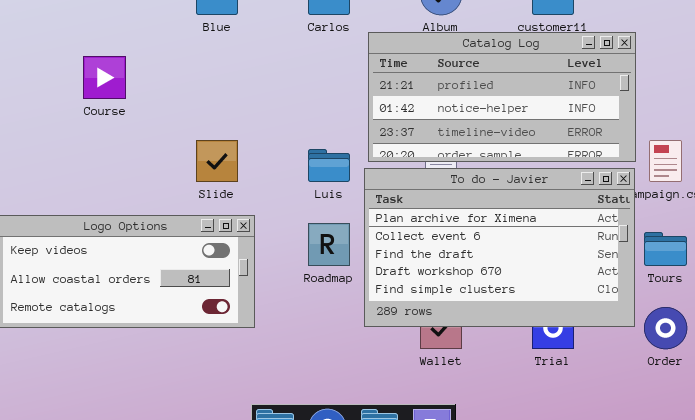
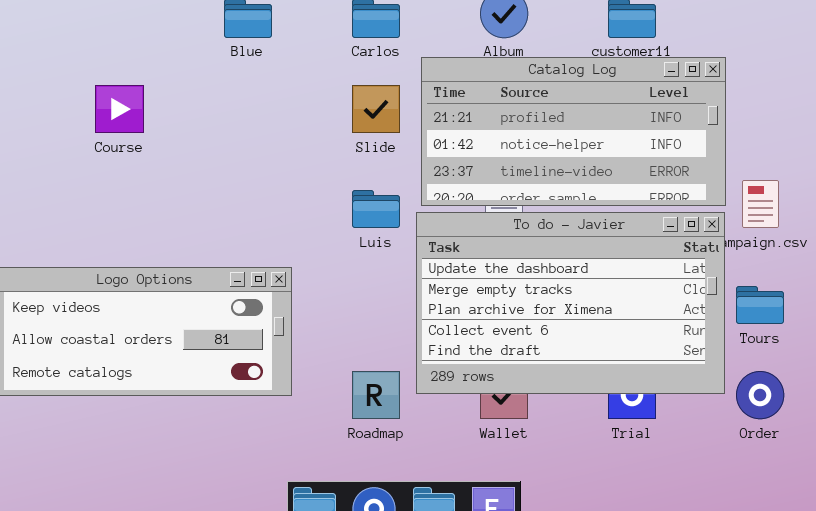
Slide: [196,140,238,182] -> [352,85,400,133], moved
To do - Javier: [364,168,635,327] -> [416,212,725,394], scrolled up 2 rows
Roadmap: [308,223,350,266] -> [352,371,400,419], moved

